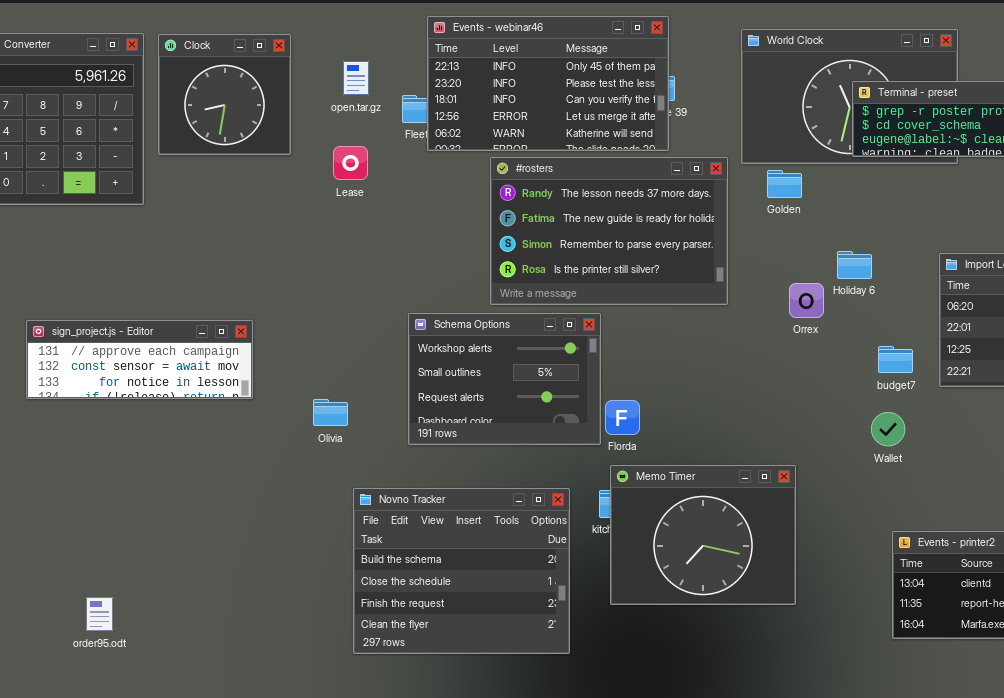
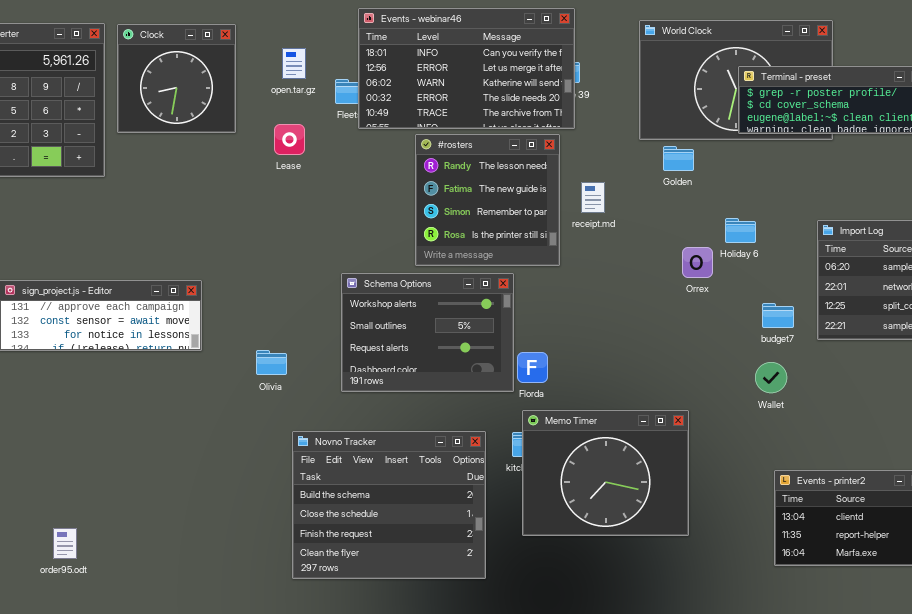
Events - webinar46: [427,16,669,151] -> [358,8,575,129], scrolled down 2 rows
#rosters: [490,157,728,305] -> [415,134,560,266], resized

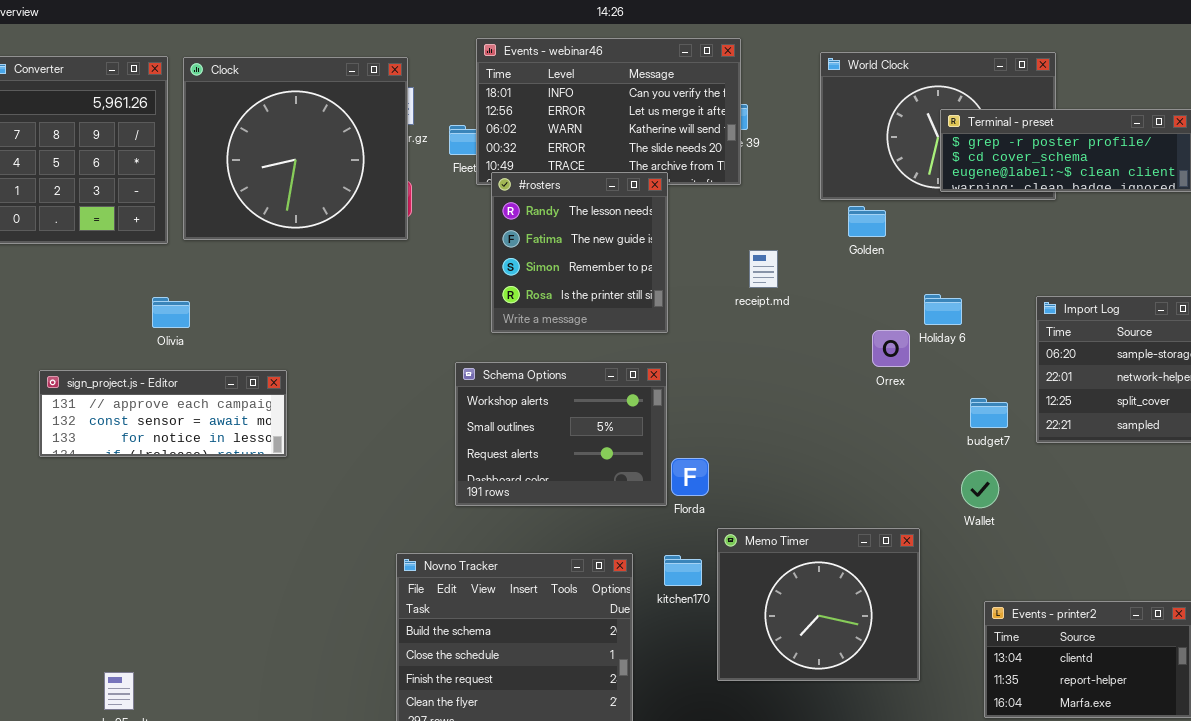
Clock: [117,24,236,133] -> [183,57,408,240], resized
#rosters: [415,134,560,266] -> [491,172,668,333], moved
Olivia: [256,350,287,375] -> [152,297,190,328], moved
Memo Timer: [522,410,689,536] -> [717,528,920,681], moved

